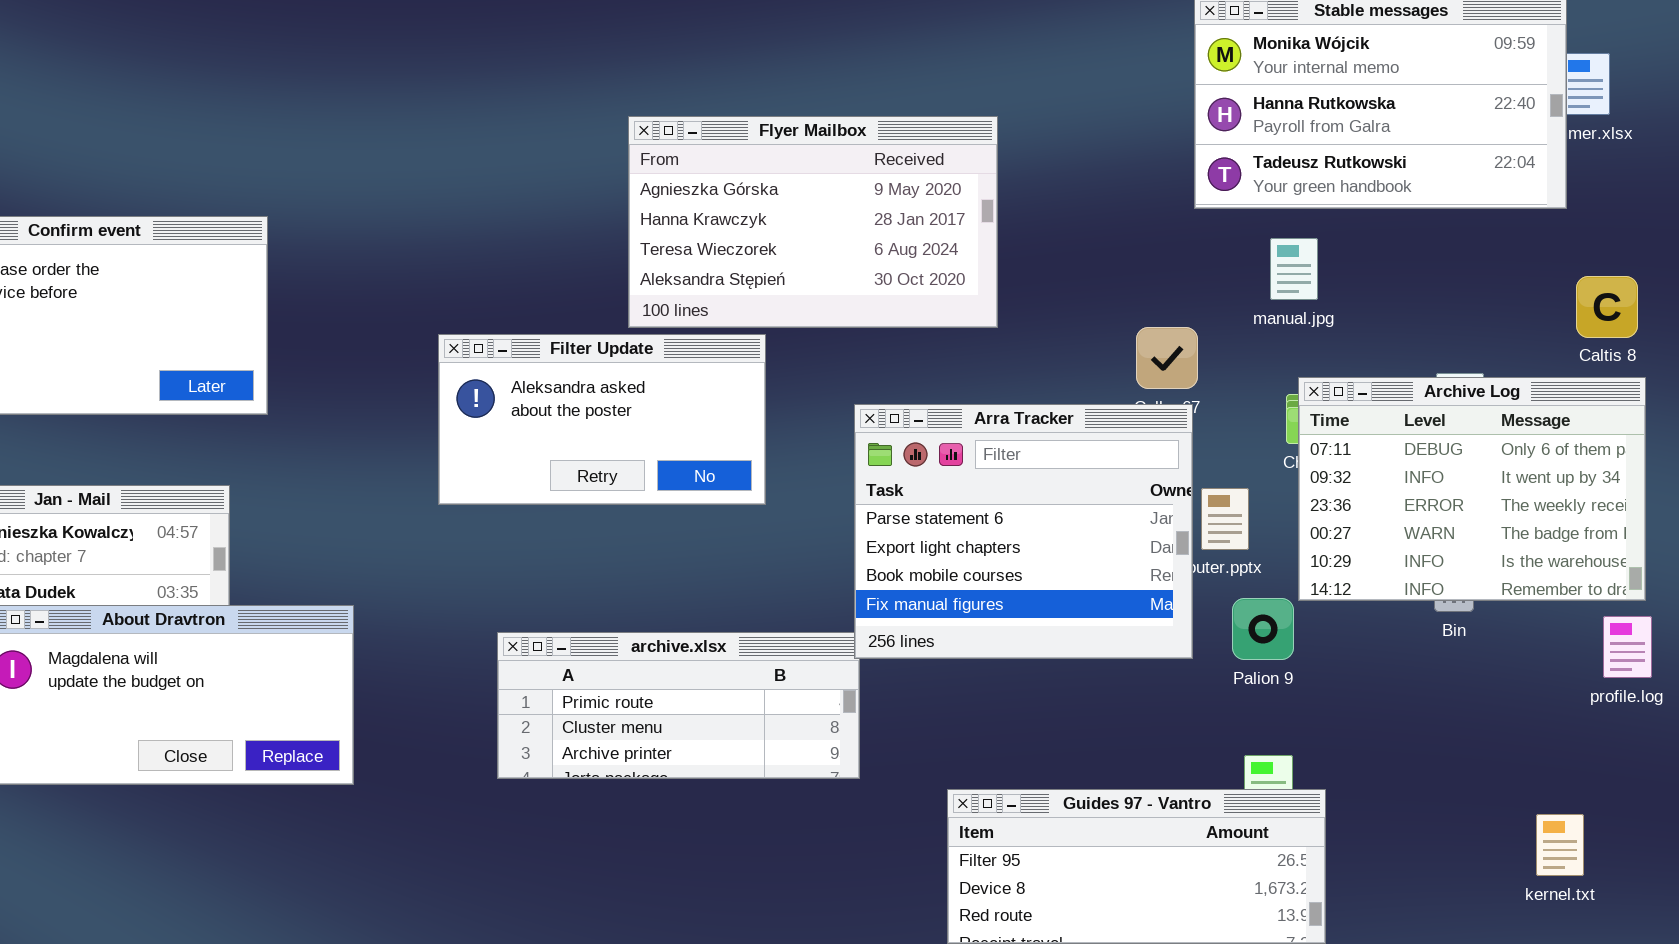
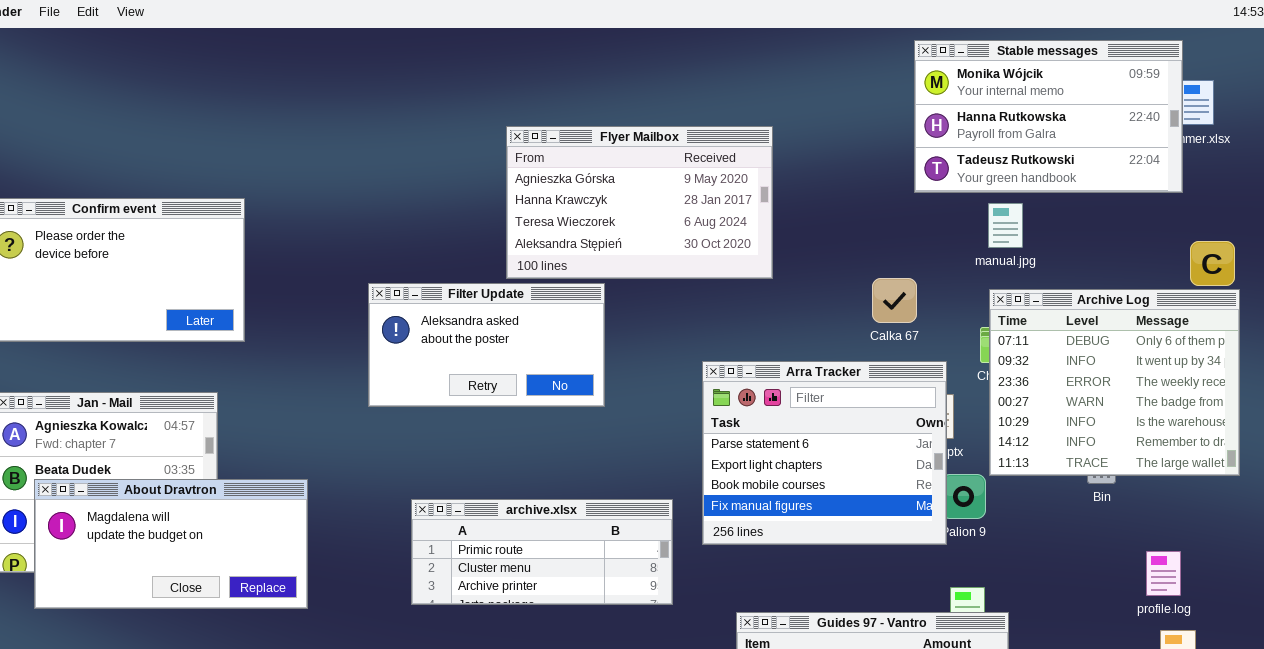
manual.jpg: [1270,238,1318,300] -> [988,203,1023,248], moved
Archive Log: [1298,377,1646,601] -> [989,289,1240,476], resized
Arra Tracker: [854,404,1193,659] -> [702,361,947,545], moved
profile.log: [1603,616,1652,678] -> [1146,551,1181,596], moved

